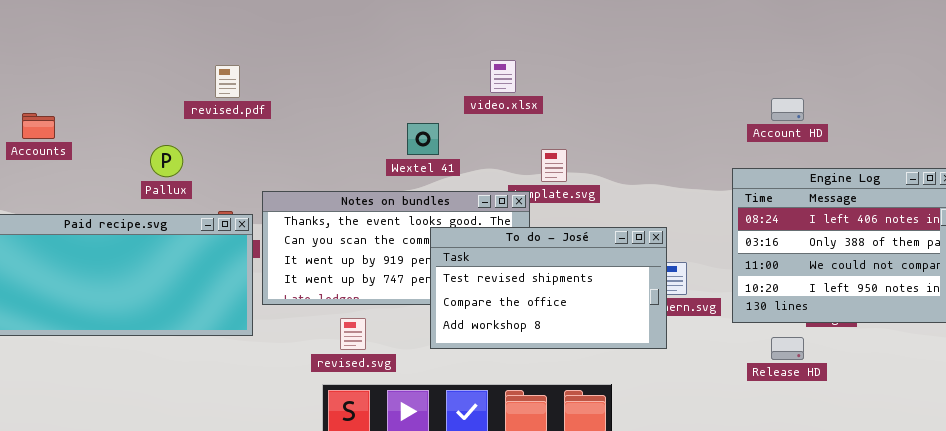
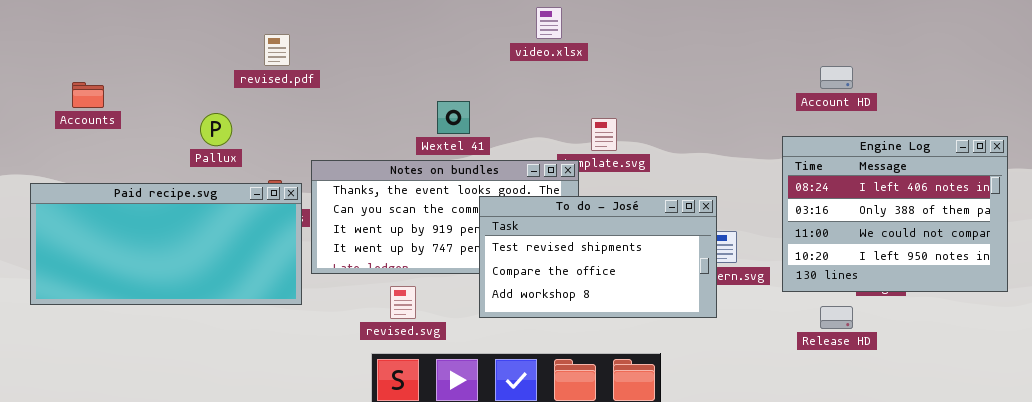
video.xlsx: [490,60,516,93] -> [536,7,562,39], moved
Wextel 41: [407,123,439,155] -> [437,101,470,134], moved

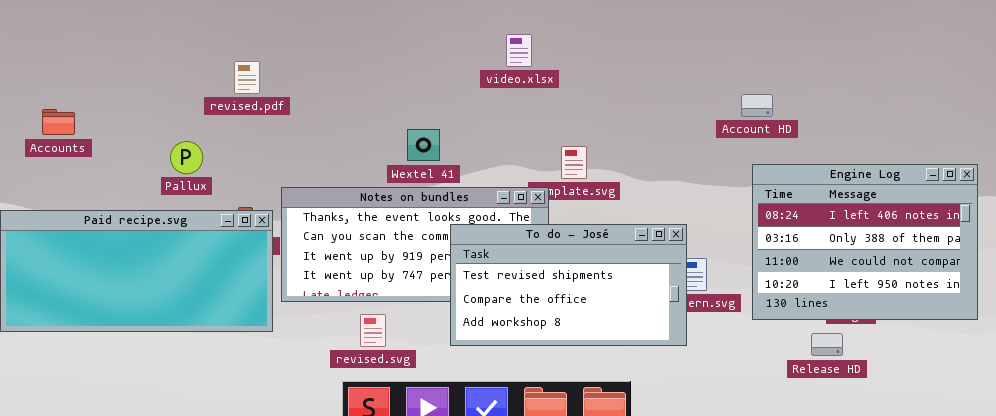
Account HD: [820,66,853,89] -> [741,94,773,117], moved
Release HD: [820,306,853,329] -> [811,333,843,356], moved

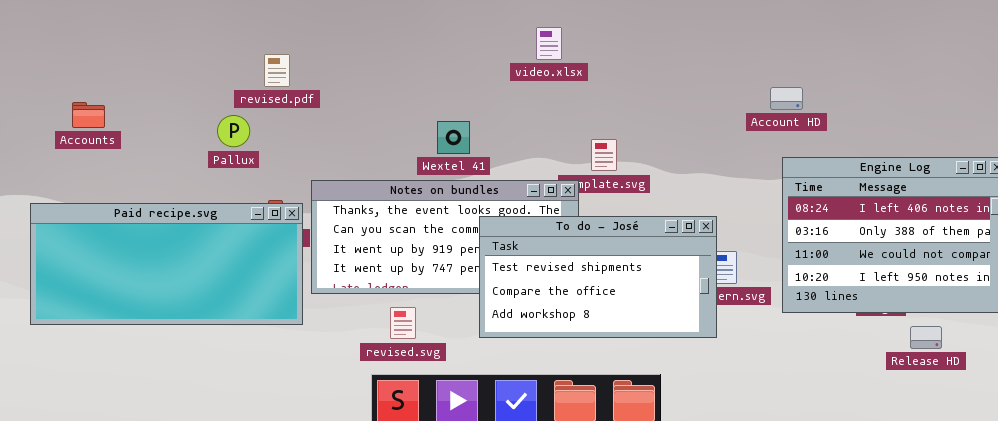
Pallux: [170,141,203,174] -> [217,115,250,147], moved
Release HD: [811,333,843,356] -> [910,326,942,349], moved

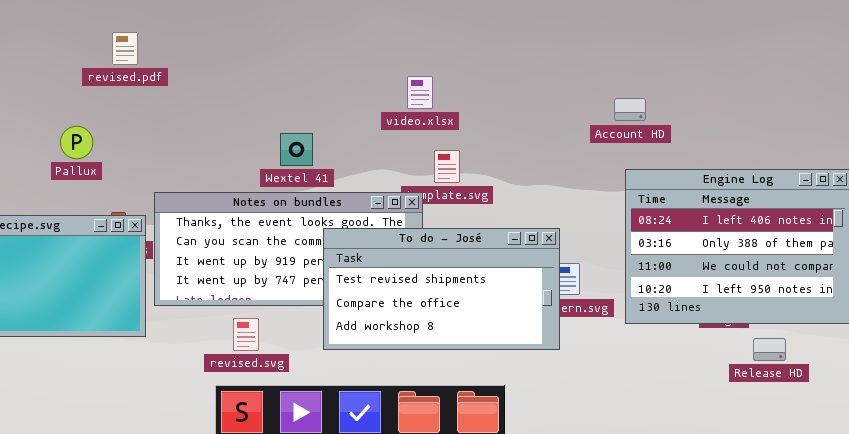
video.xlsx: [536,27,562,60] -> [407,76,433,109], moved
revised.pdf: [264,54,290,87] -> [112,32,138,65], moved

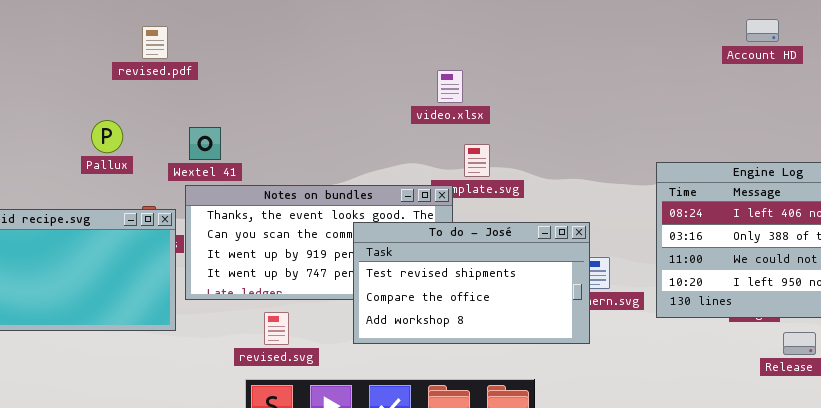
Account HD: [614,98,646,121] -> [746,19,779,42], moved
Wextel 41: [280,133,313,166] -> [189,127,221,160], moved

